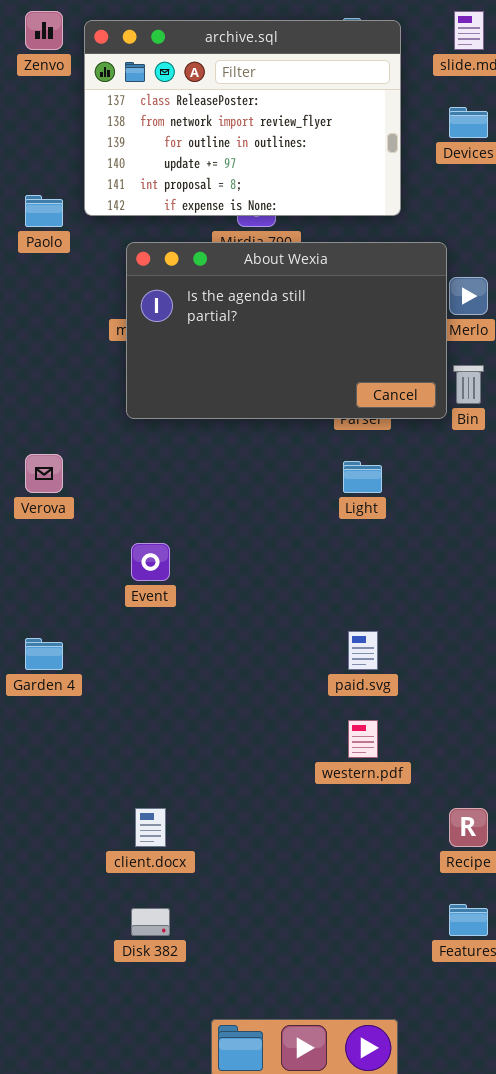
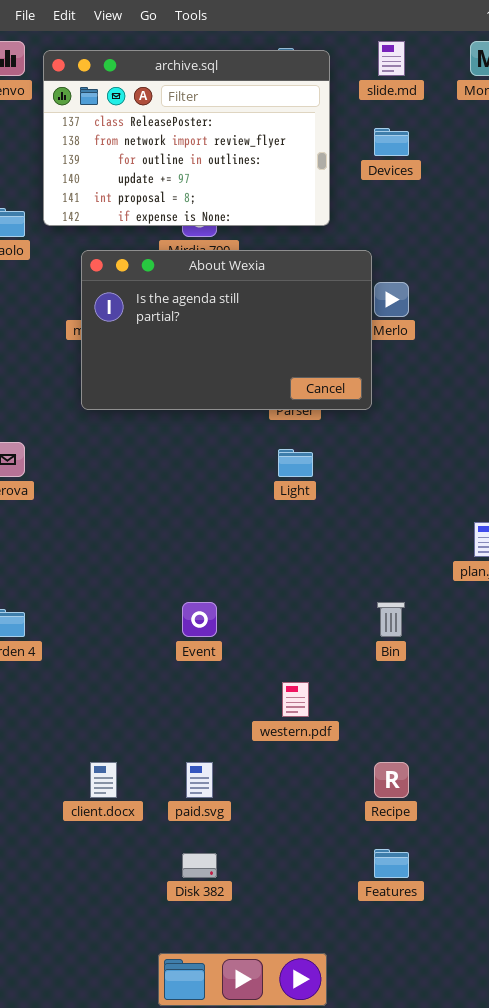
Bin: [453,365,484,404] -> [377,602,405,637], moved
Event: [131,543,170,581] -> [182,602,217,637], moved
paid.svg: [348,631,378,670] -> [186,762,213,798], moved
Disk 382: [131,908,170,936] -> [182,853,217,878], moved

